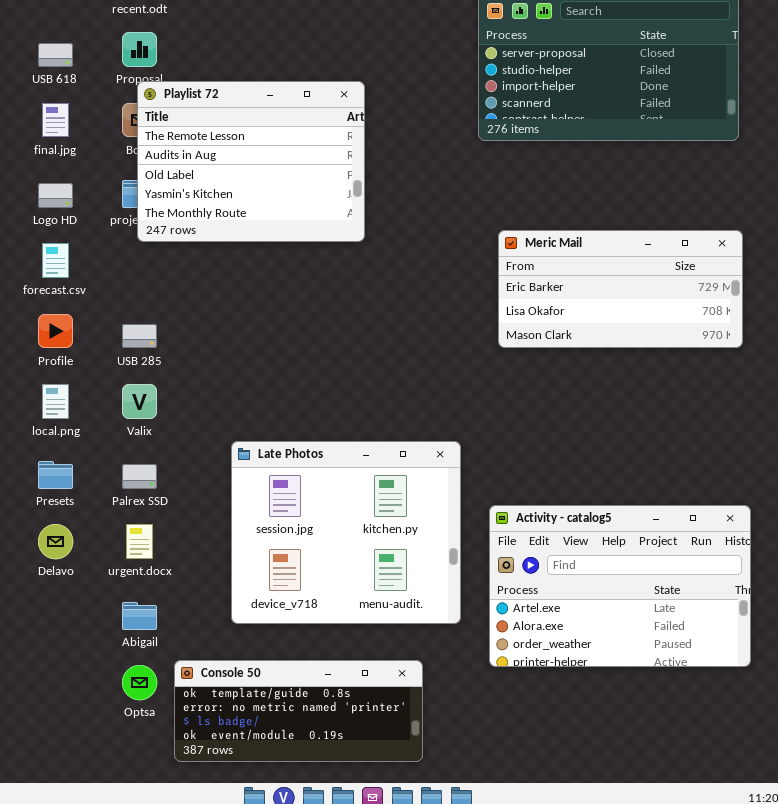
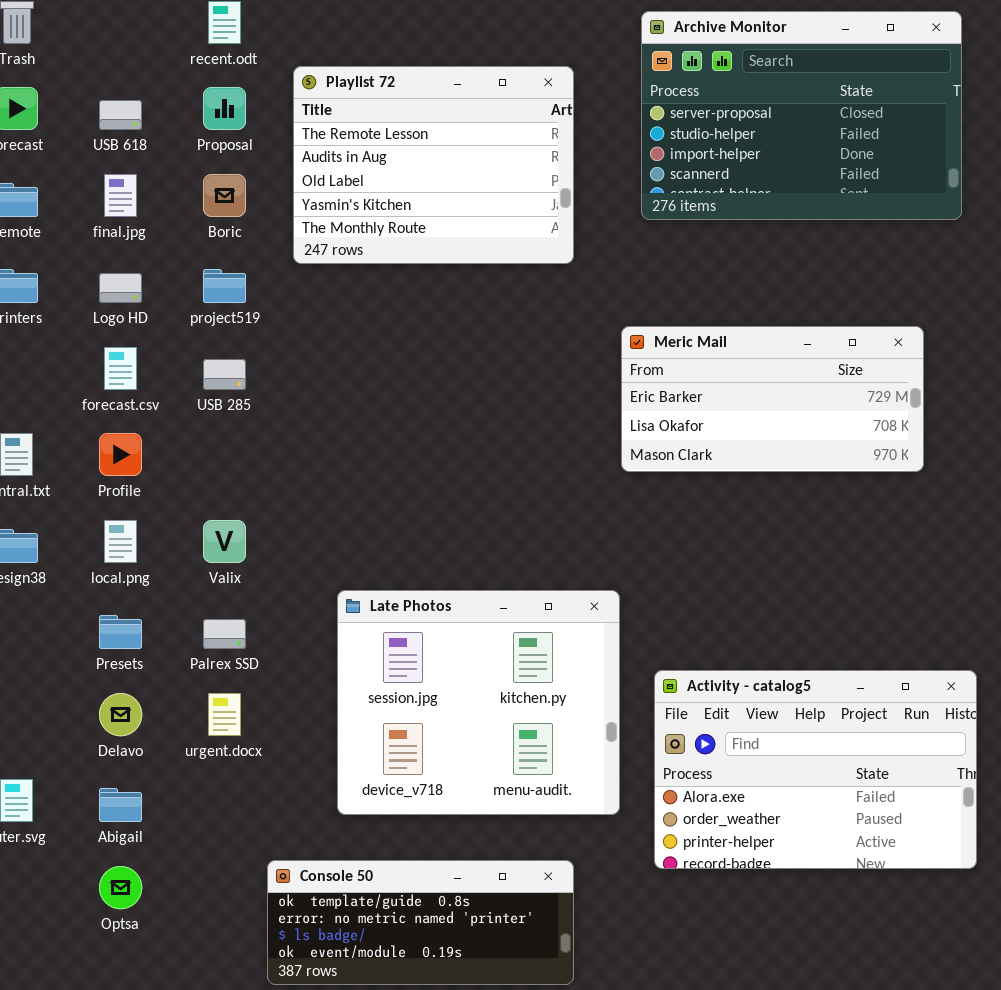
Playlist 72: [137,81,365,242] -> [293,66,574,264], moved
Meric Mail: [498,230,743,348] -> [621,326,924,472], moved
USB 285: [122,324,157,348] -> [203,359,246,390], moved
Activity - catalog5: [489,505,751,667] -> [654,670,977,869], scrolled down 1 row
Abigail: [122,602,157,630] -> [99,788,142,822], moved
Optsa: [122,665,157,700] -> [99,866,142,909], moved

